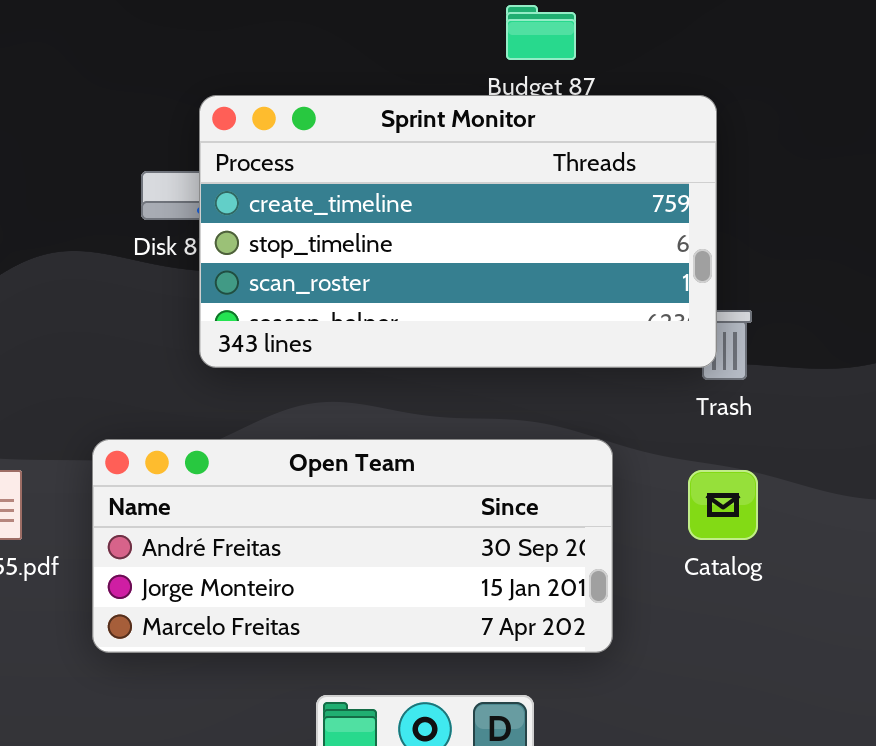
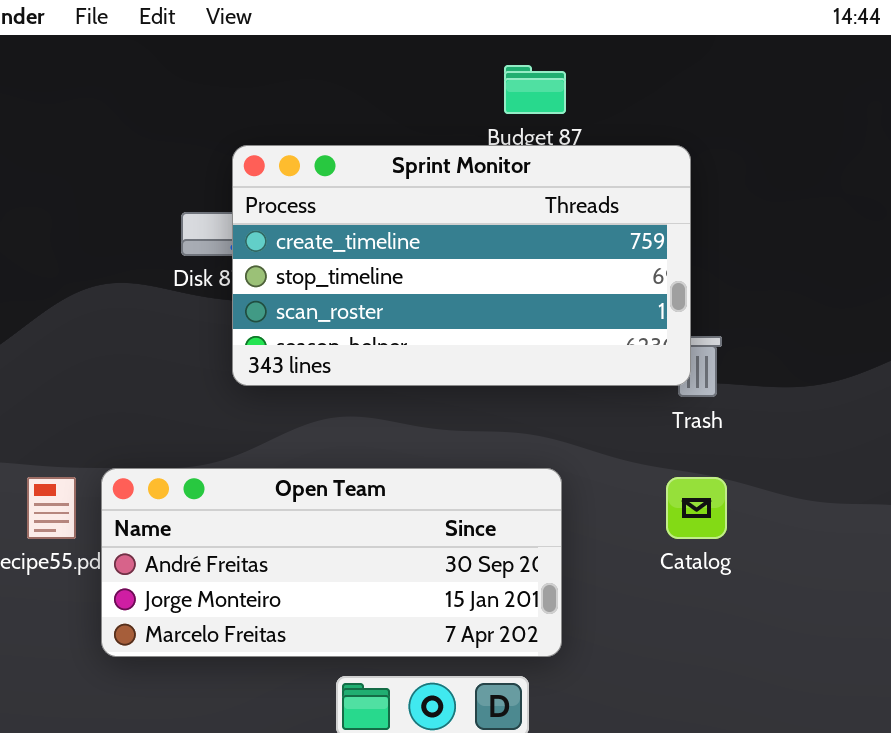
Open Team: [92,439,613,653] -> [101,468,562,657], moved

